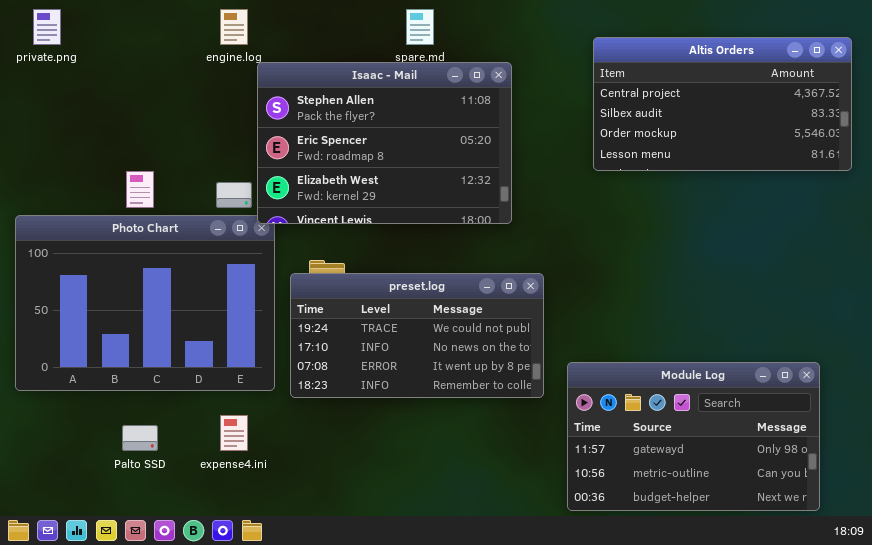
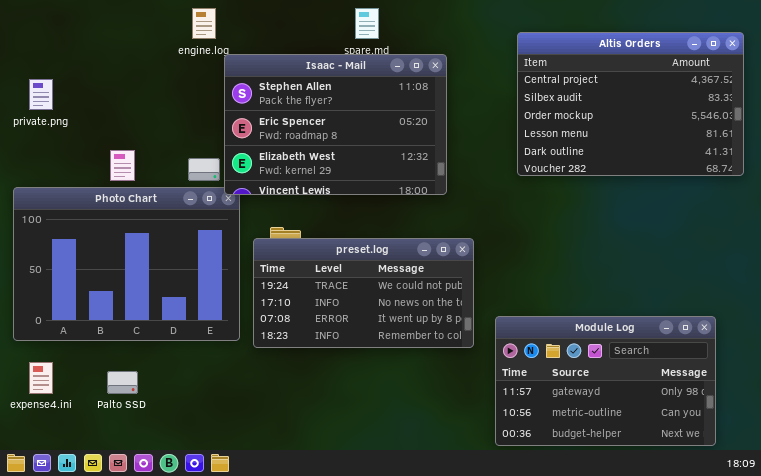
private.png: [33,9,61,45] -> [29,79,53,110], moved
Altis Orders: [593,37,852,171] -> [517,32,744,176], resized
expense4.ini: [220,415,248,451] -> [29,362,53,394], moved

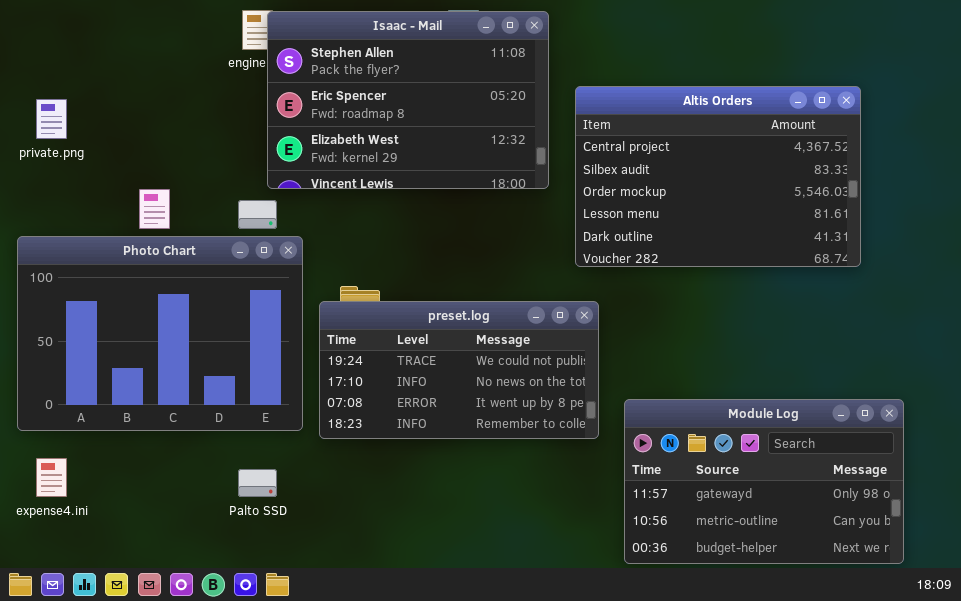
Altis Orders: [517,32,744,176] -> [575,86,861,267], moved
Isaac - Mail: [224,54,447,195] -> [267,11,549,189], moved
Palto SSD: [107,371,138,394] -> [238,469,277,497], moved

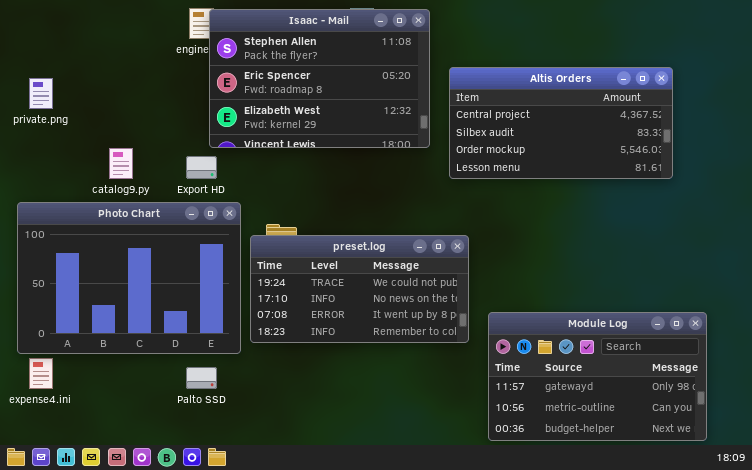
Altis Orders: [575,86,861,267] -> [449,67,673,179], resized
Photo Chart: [17,236,303,431] -> [17,202,241,354], moved

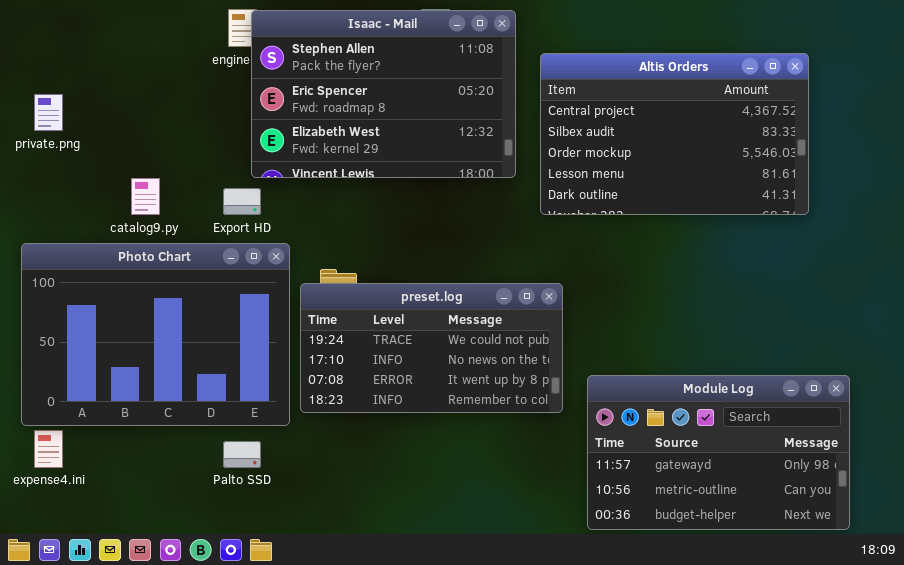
Altis Orders: [449,67,673,179] -> [540,53,809,215], resized

